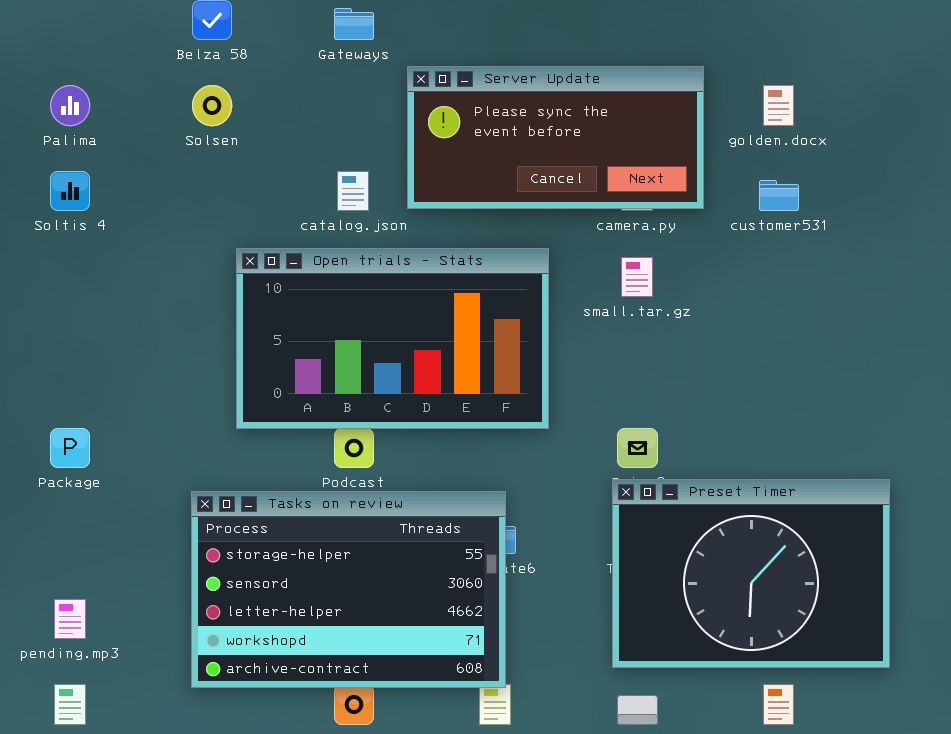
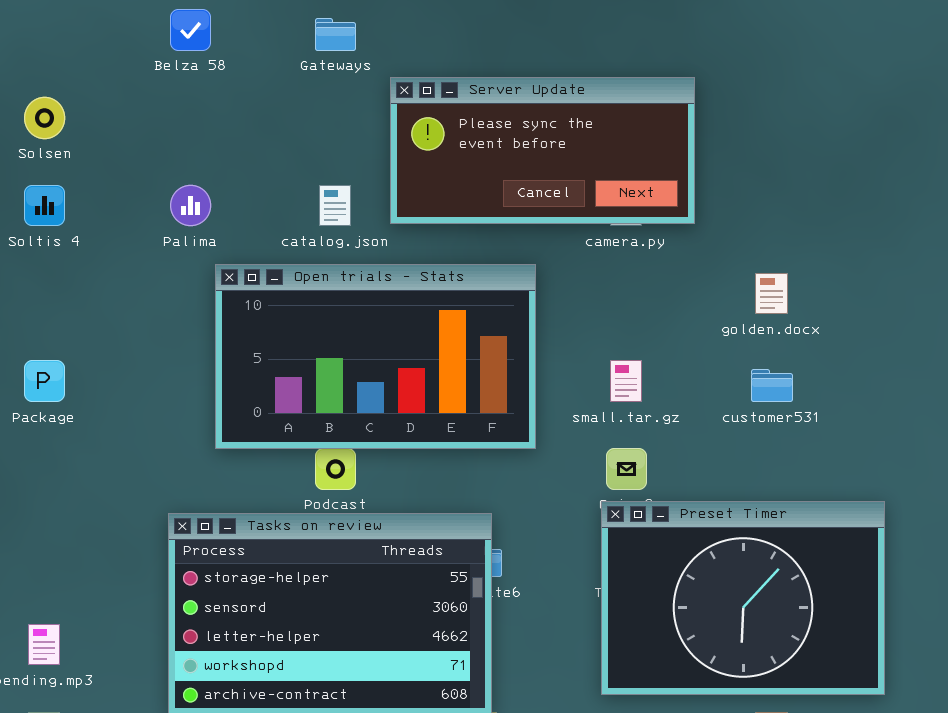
Palima: [50,85,90,126] -> [170,185,211,226], moved
Solsen: [192,85,232,126] -> [24,97,65,139], moved
golden.docx: [763,85,794,126] -> [755,273,788,314], moved
customer531: [759,180,799,211] -> [751,369,793,402], moved
small.tar.gz: [621,257,653,297] -> [610,360,642,402], moved
Package: [50,428,90,468] -> [24,360,65,402], moved

